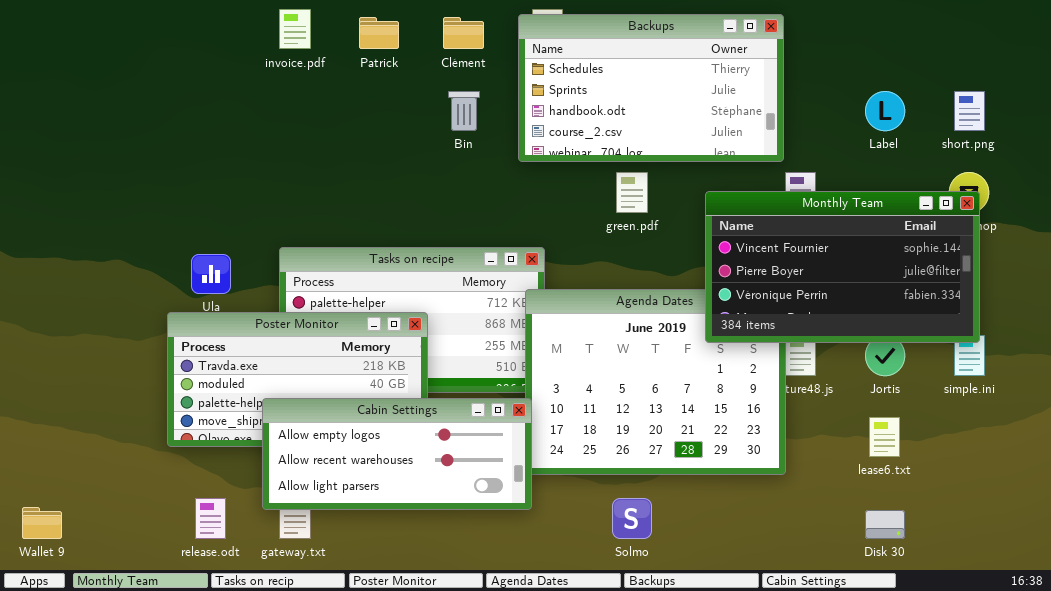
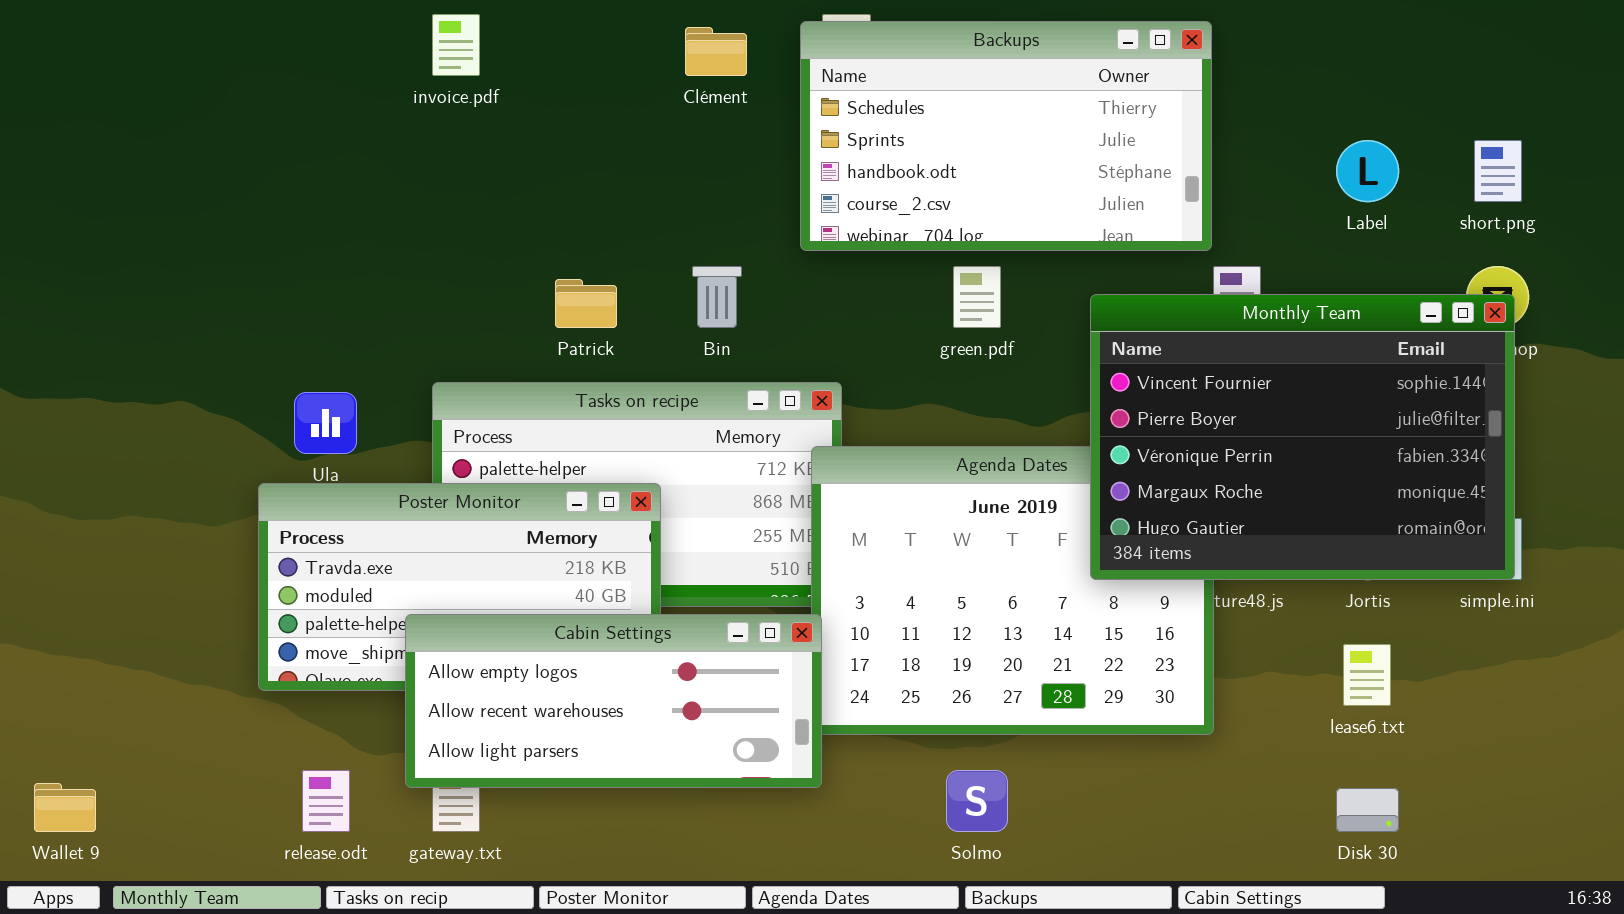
Patrick: [359,17,399,49] -> [555,279,617,328], moved
Bin: [448,91,480,131] -> [692,266,742,328], moved
Monthly Team: [705,191,980,343] -> [1090,294,1515,580], resized

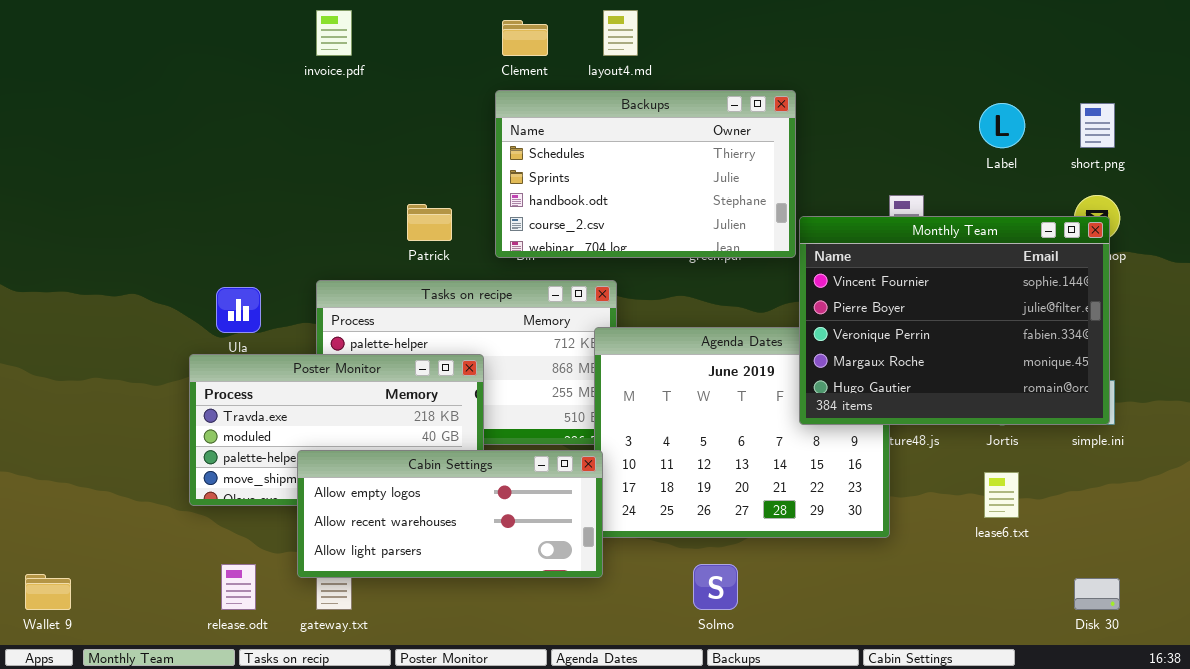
Backups: [800,21,1212,251] -> [495,90,796,258], moved
Disk 30: [1336,788,1399,832] -> [1074,578,1120,610], moved

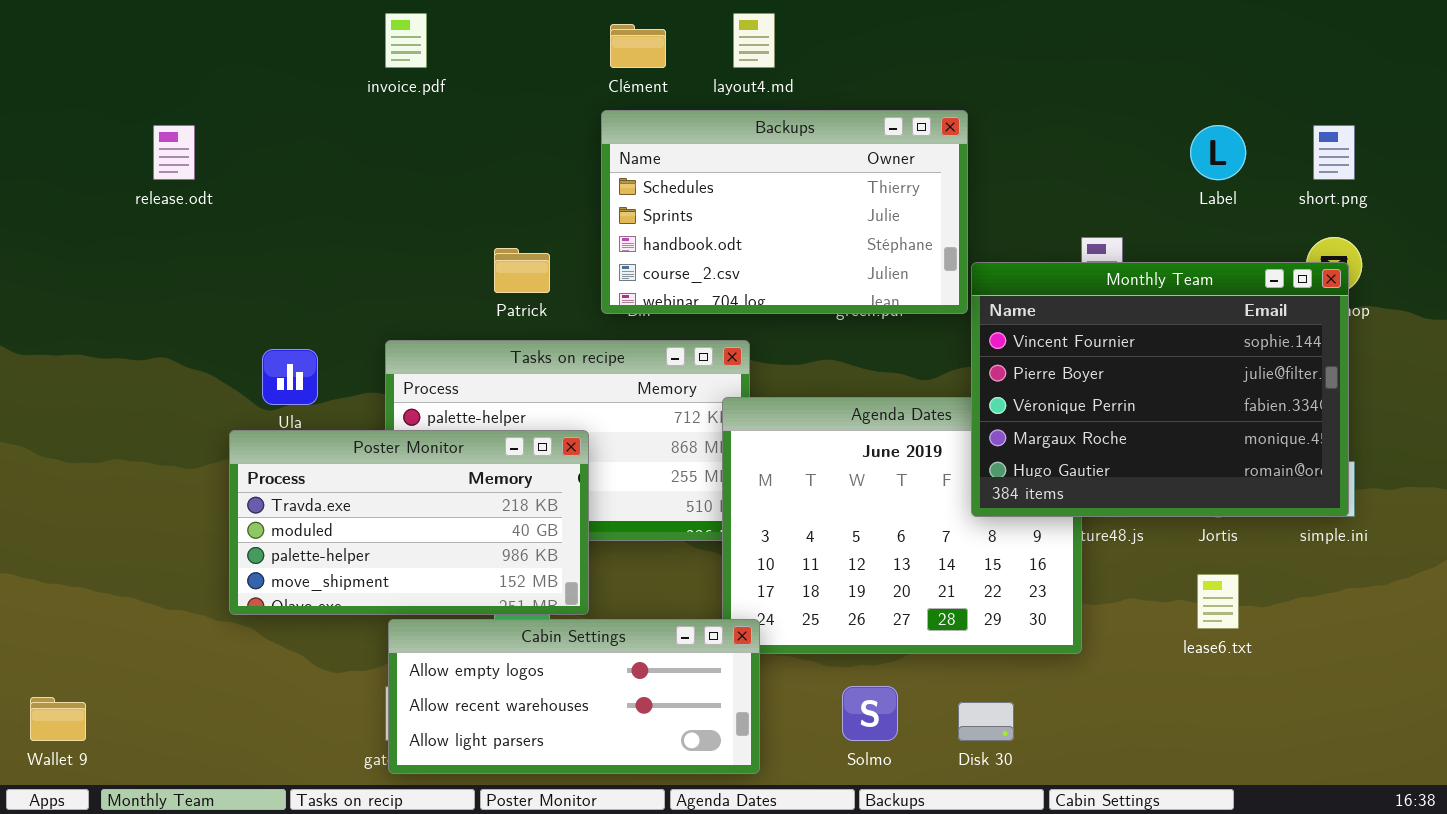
Cabin Settings: [297,450,603,578] -> [388,619,760,774], moved
release.odt: [221,564,256,610] -> [153,125,195,180], moved
Disk 30: [1074,578,1120,610] -> [958,702,1014,741], moved

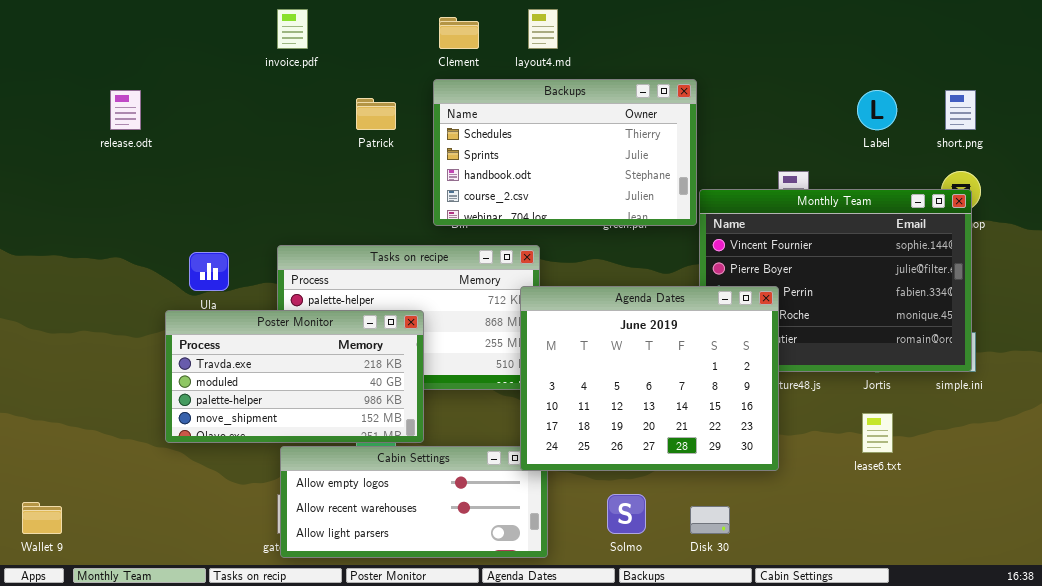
Patrick: [494,248,550,293] -> [356,98,396,130], moved
Agenda Dates: [722,397,1082,654] -> [520,286,779,471], raised

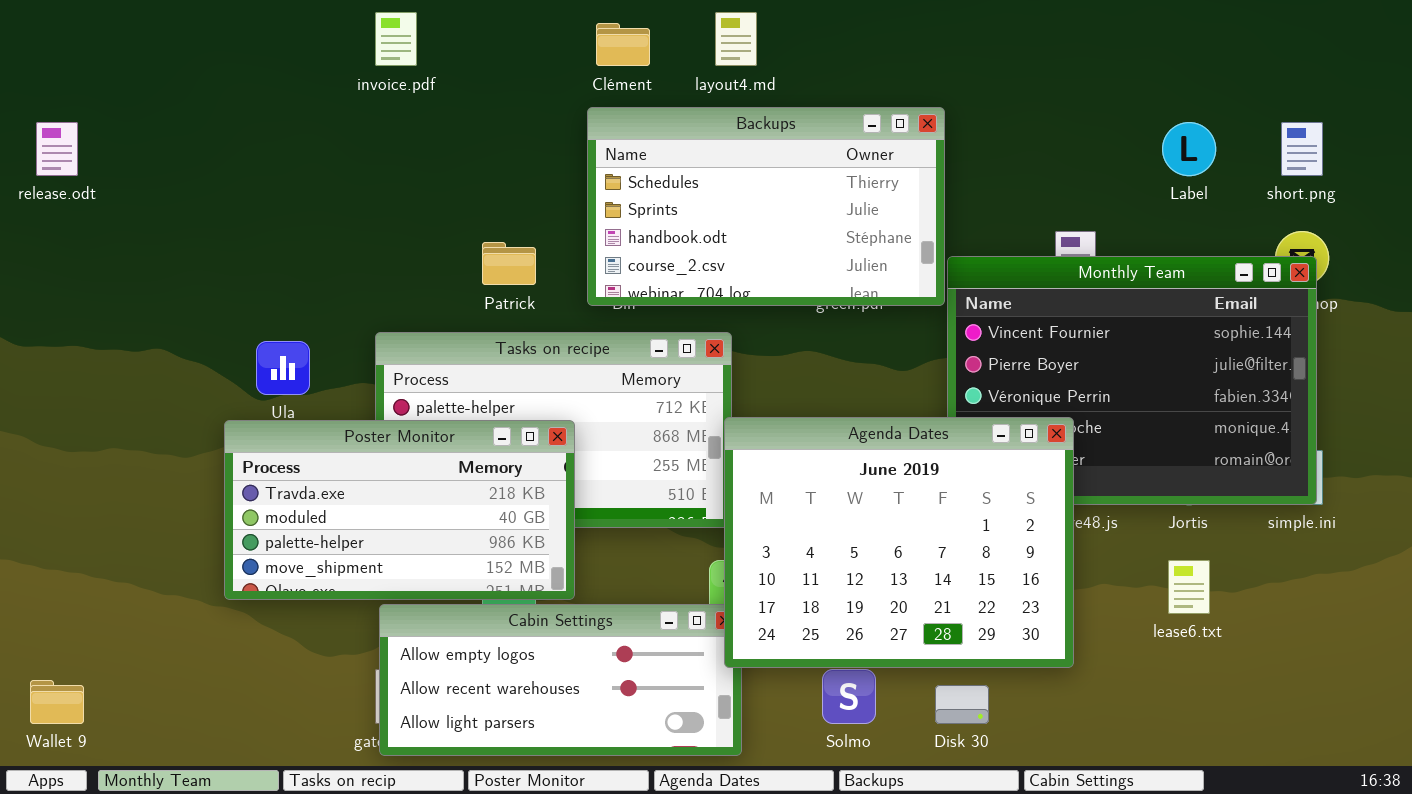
release.odt: [110,90,141,130] -> [36,122,78,176], moved
Patrick: [356,98,396,130] -> [482,242,536,285], moved
Agenda Dates: [520,286,779,471] -> [724,417,1074,668], moved

